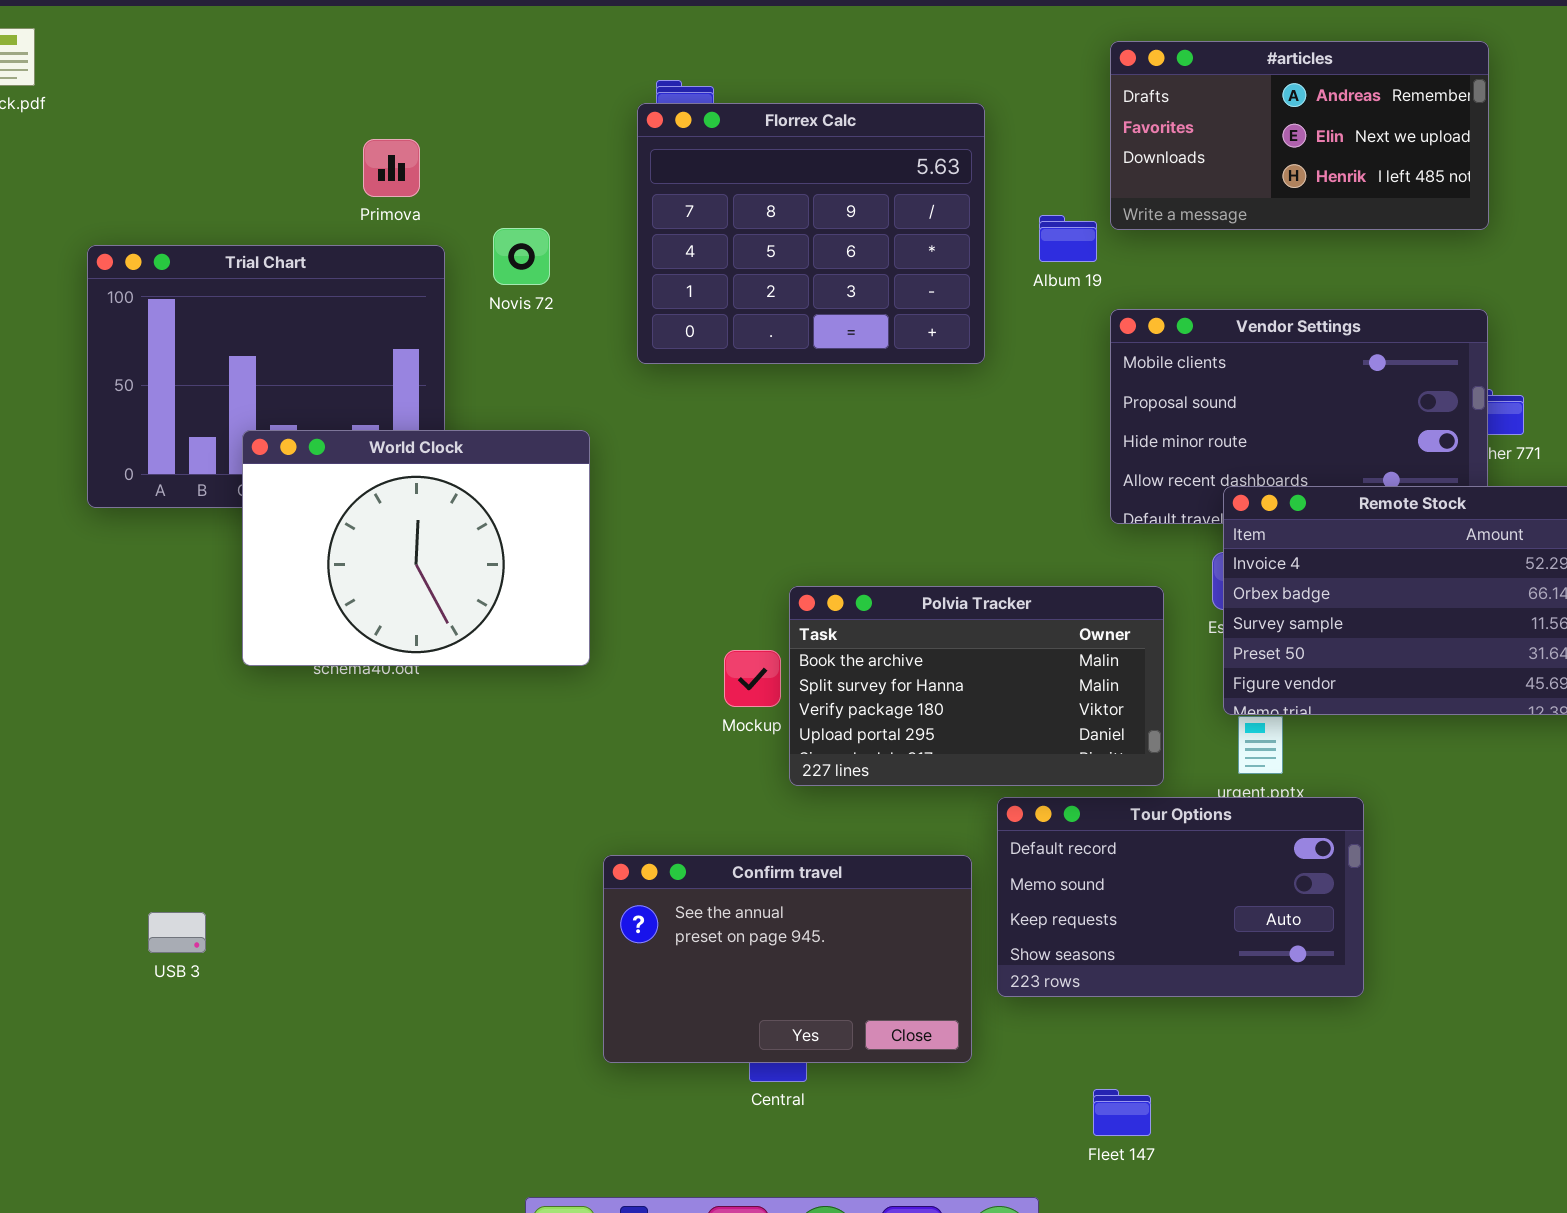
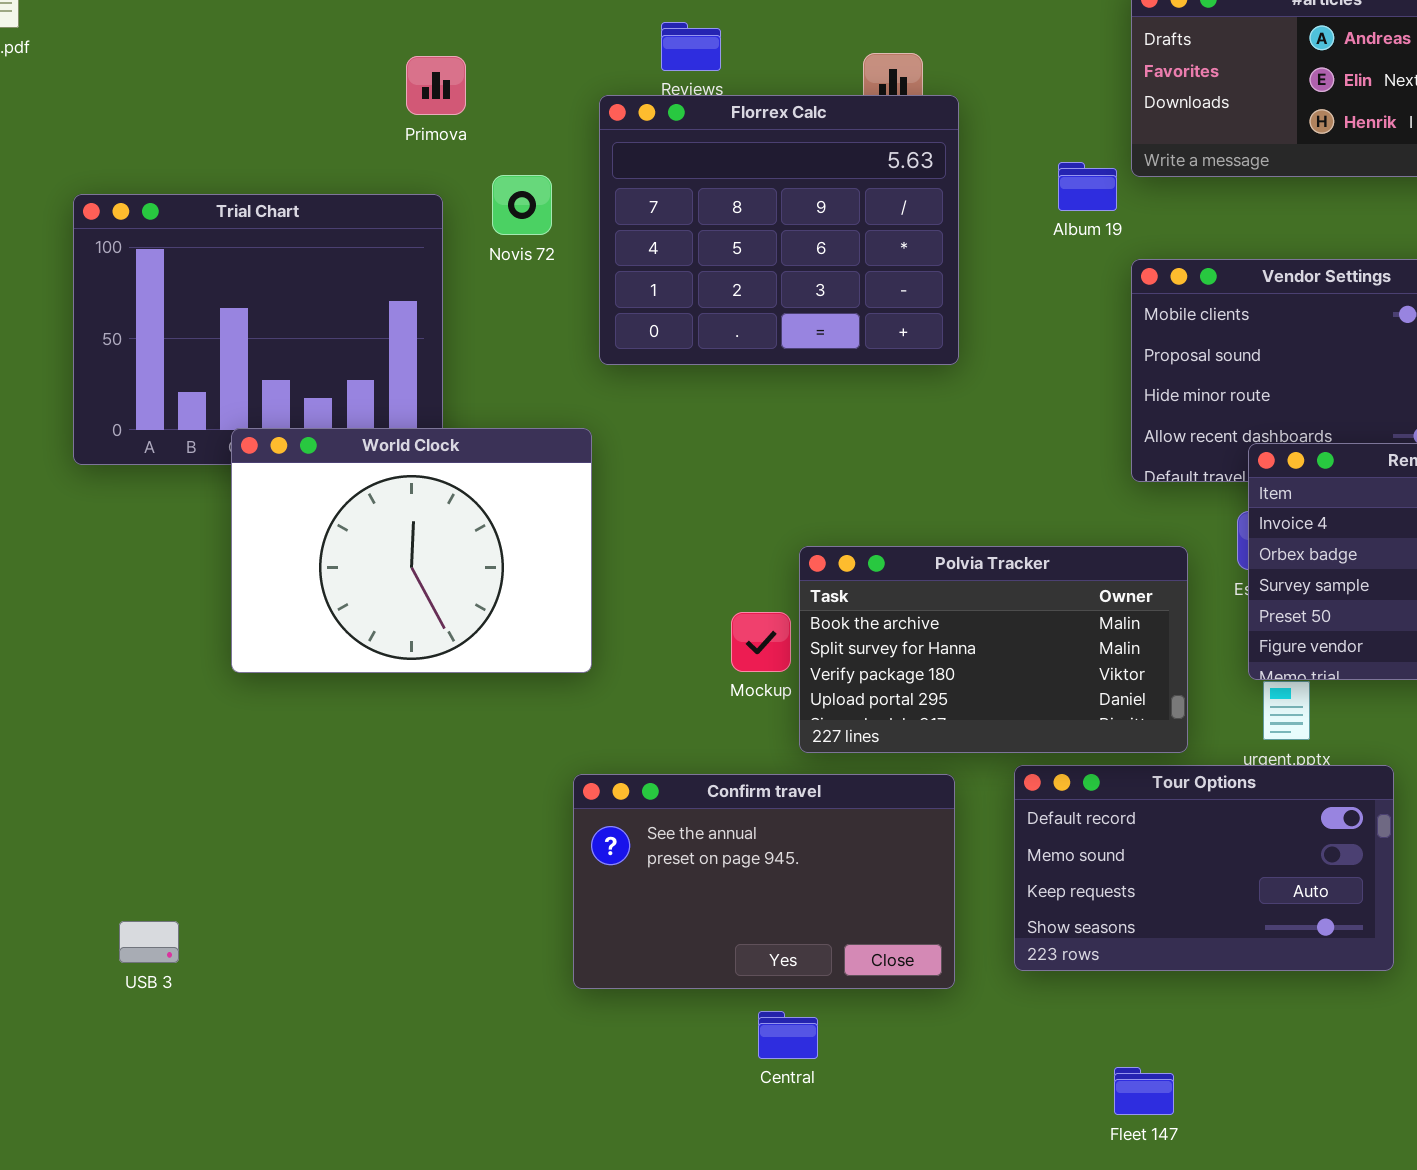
Florrex Calc: [637,103,985,364] -> [599,95,959,365], moved
Primova: [363,139,420,197] -> [406,56,466,115], moved
World Clock: [242,430,590,666] -> [231,428,592,673], moved
Confirm travel: [603,855,972,1063] -> [573,774,955,989], moved
USB 3: [148,912,206,953] -> [119,921,179,963], moved

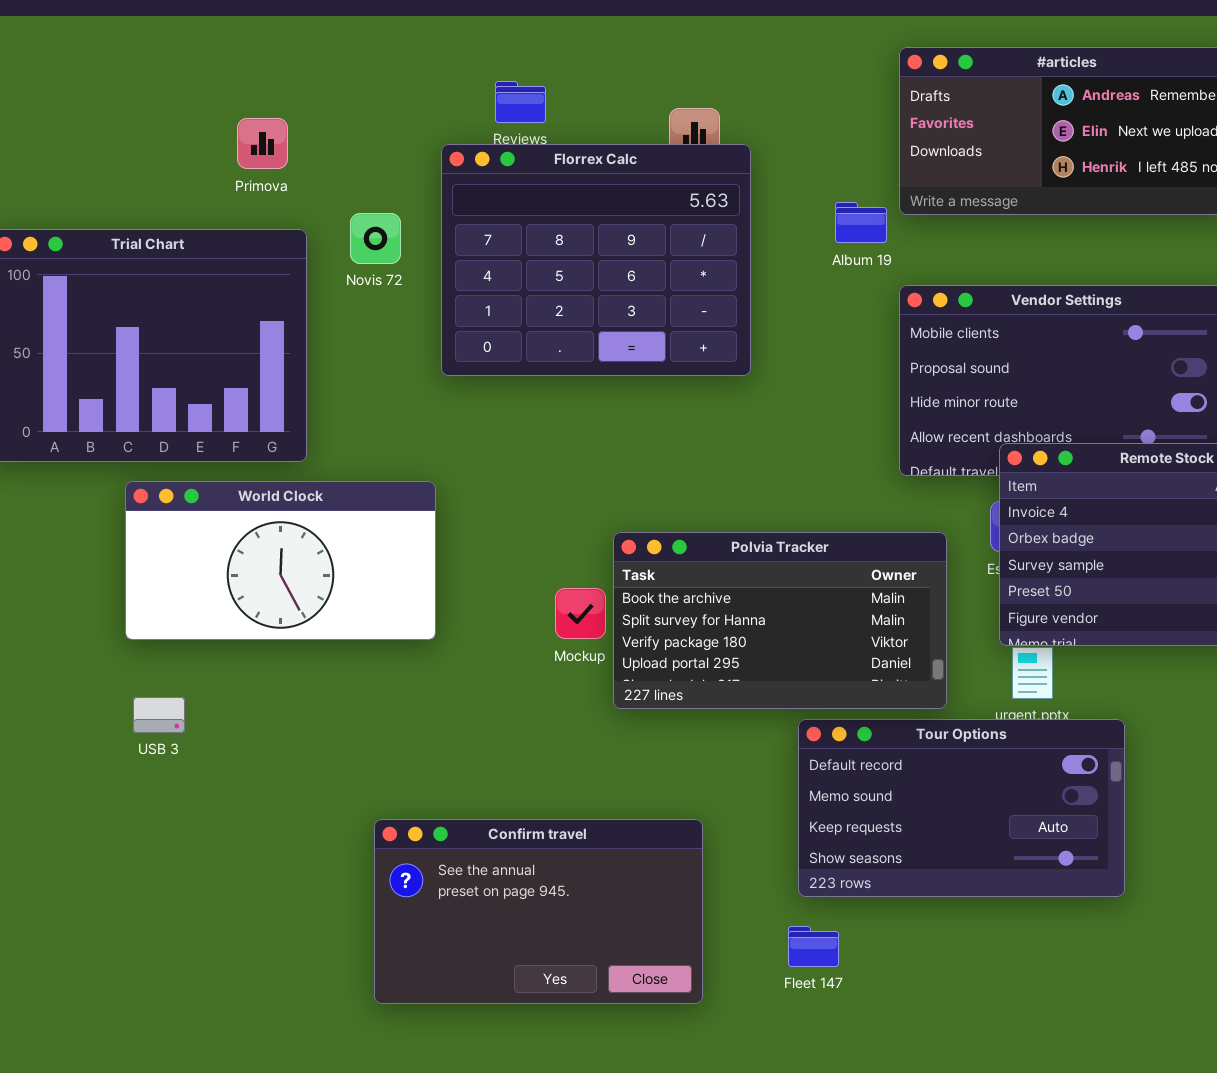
Primova: [406,56,466,115] -> [237,118,288,169], moved
World Clock: [231,428,592,673] -> [125,481,436,640], resized
Confirm travel: [573,774,955,989] -> [374,819,703,1004], moved
USB 3: [119,921,179,963] -> [133,697,185,733], moved
Fleet 147: [1114,1067,1174,1115] -> [788,926,839,967], moved

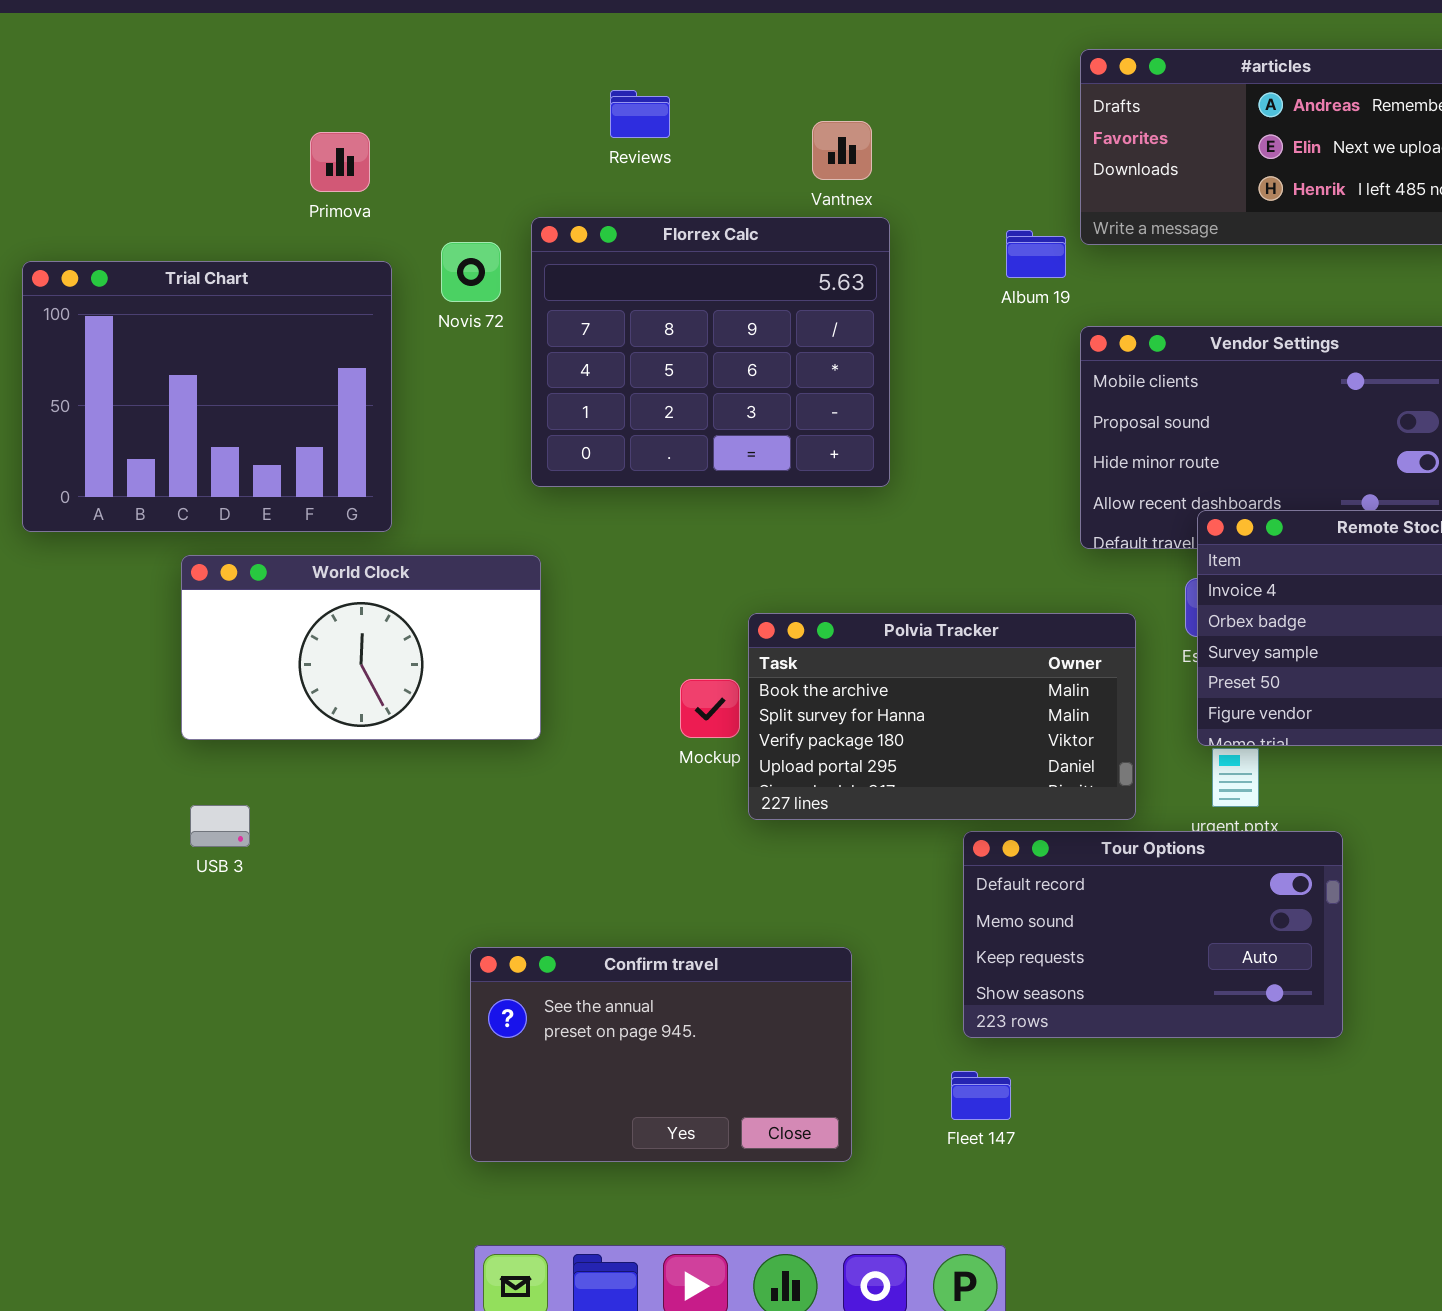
Florrex Calc: [441,144,751,376] -> [531,217,890,487], moved

